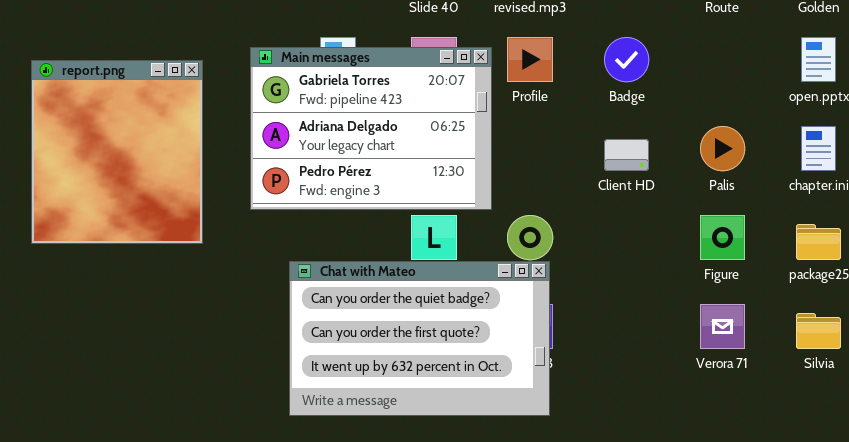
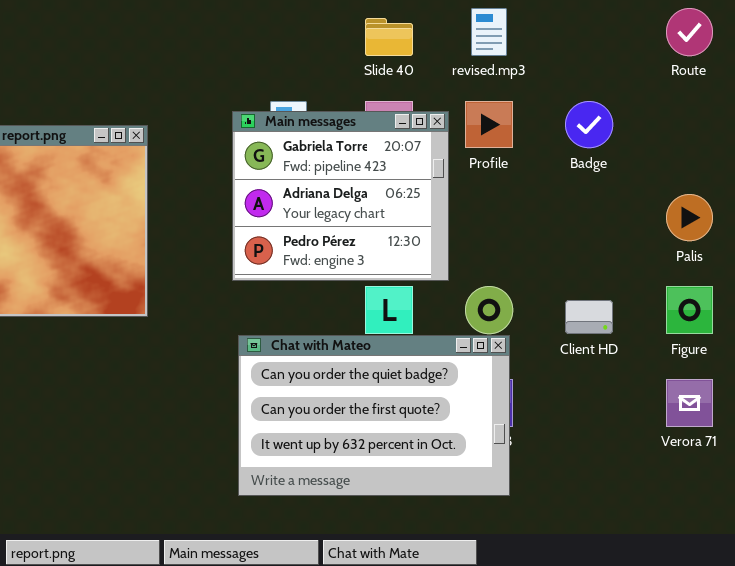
Main messages: [250,47,492,210] -> [232,111,449,281], resized
Client HD: [604,139,649,171] -> [565,300,613,334], moved

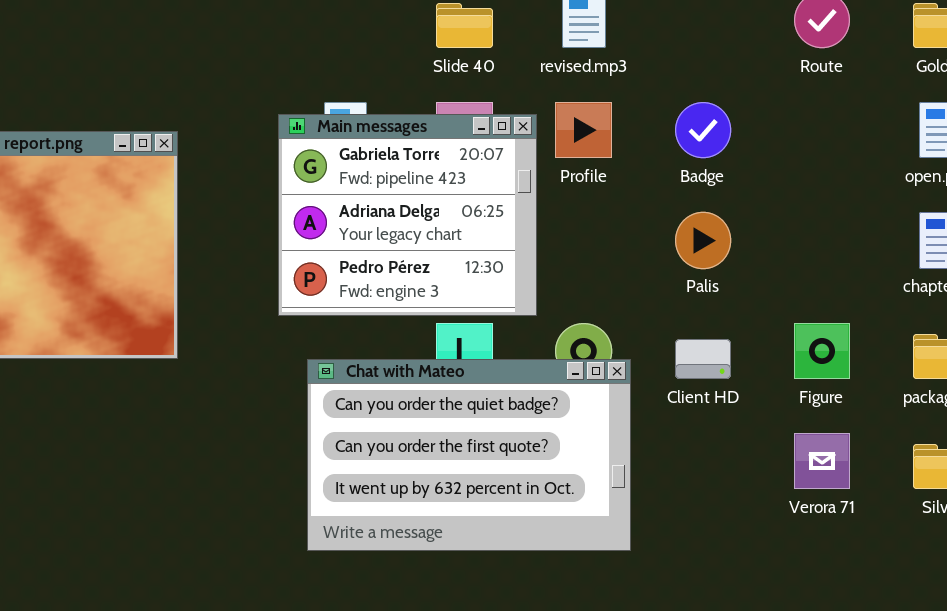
Palis: [666,194,713,241] -> [675,212,731,269], moved
Chat with Mateo: [238,335,510,496] -> [307,359,631,551], moved

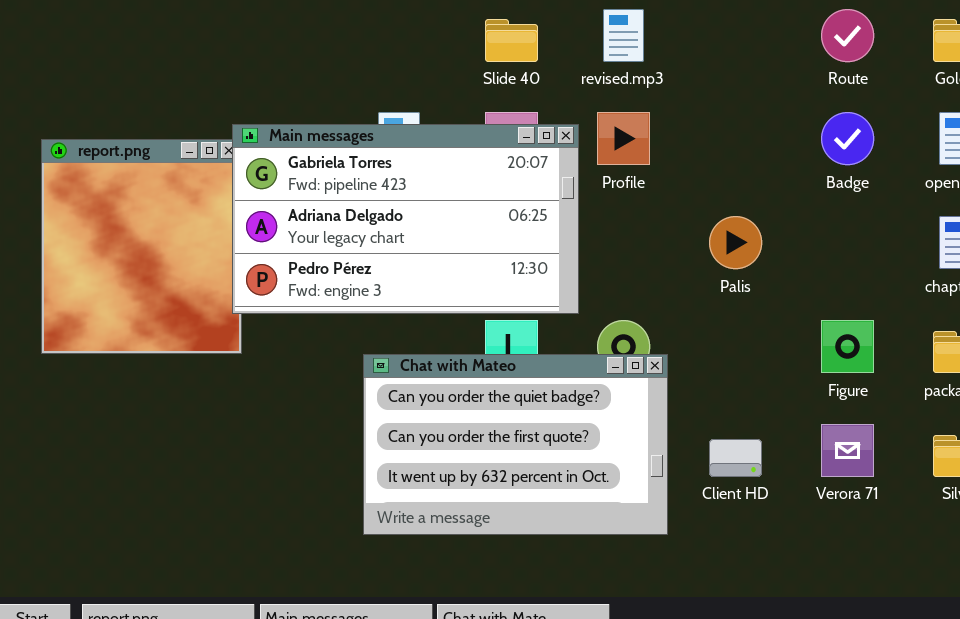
Badge: [675,102,731,158] -> [821,112,874,165], moved
Main messages: [278,114,537,316] -> [232,124,579,314], resized
Client HD: [675,339,731,379] -> [709,439,762,477], moved

